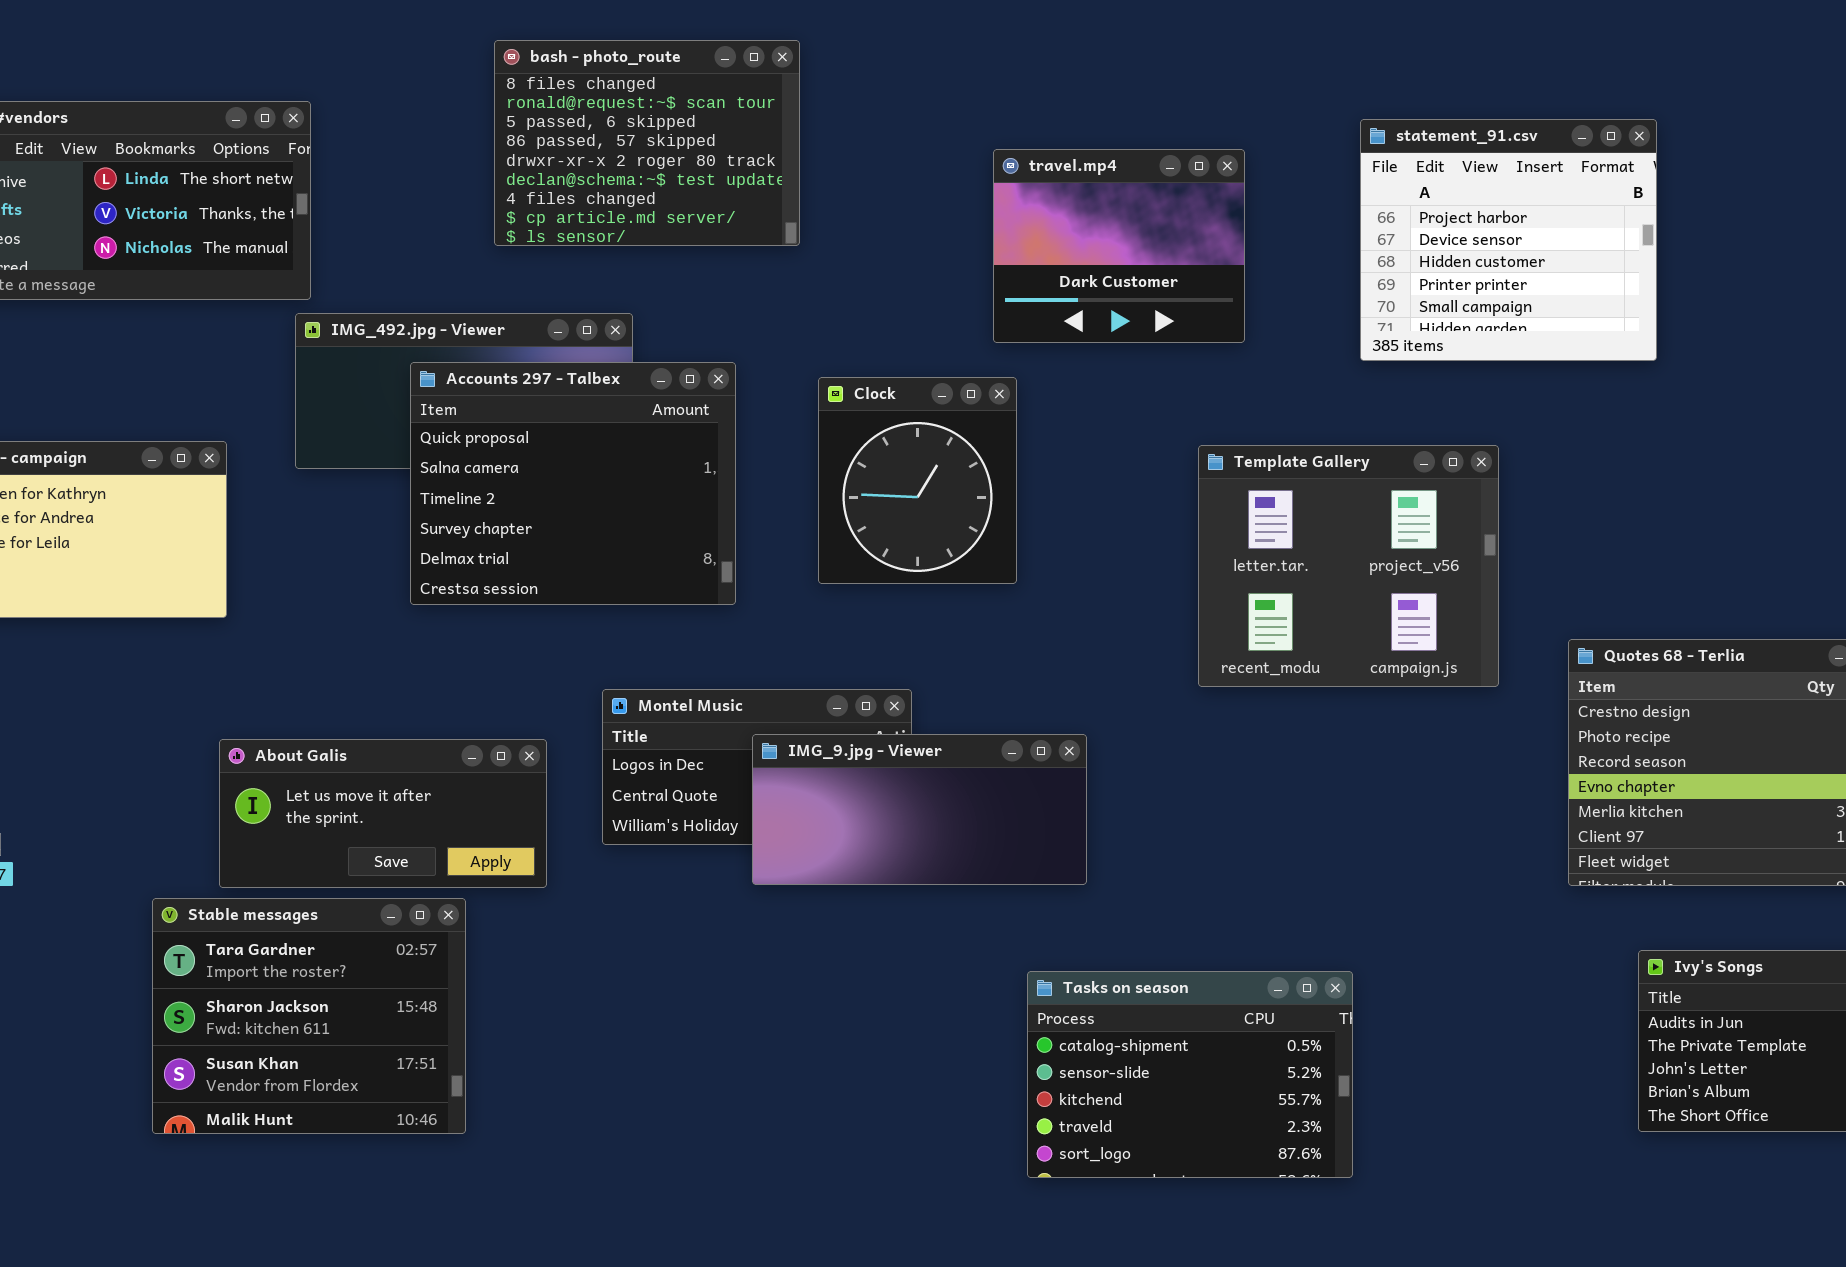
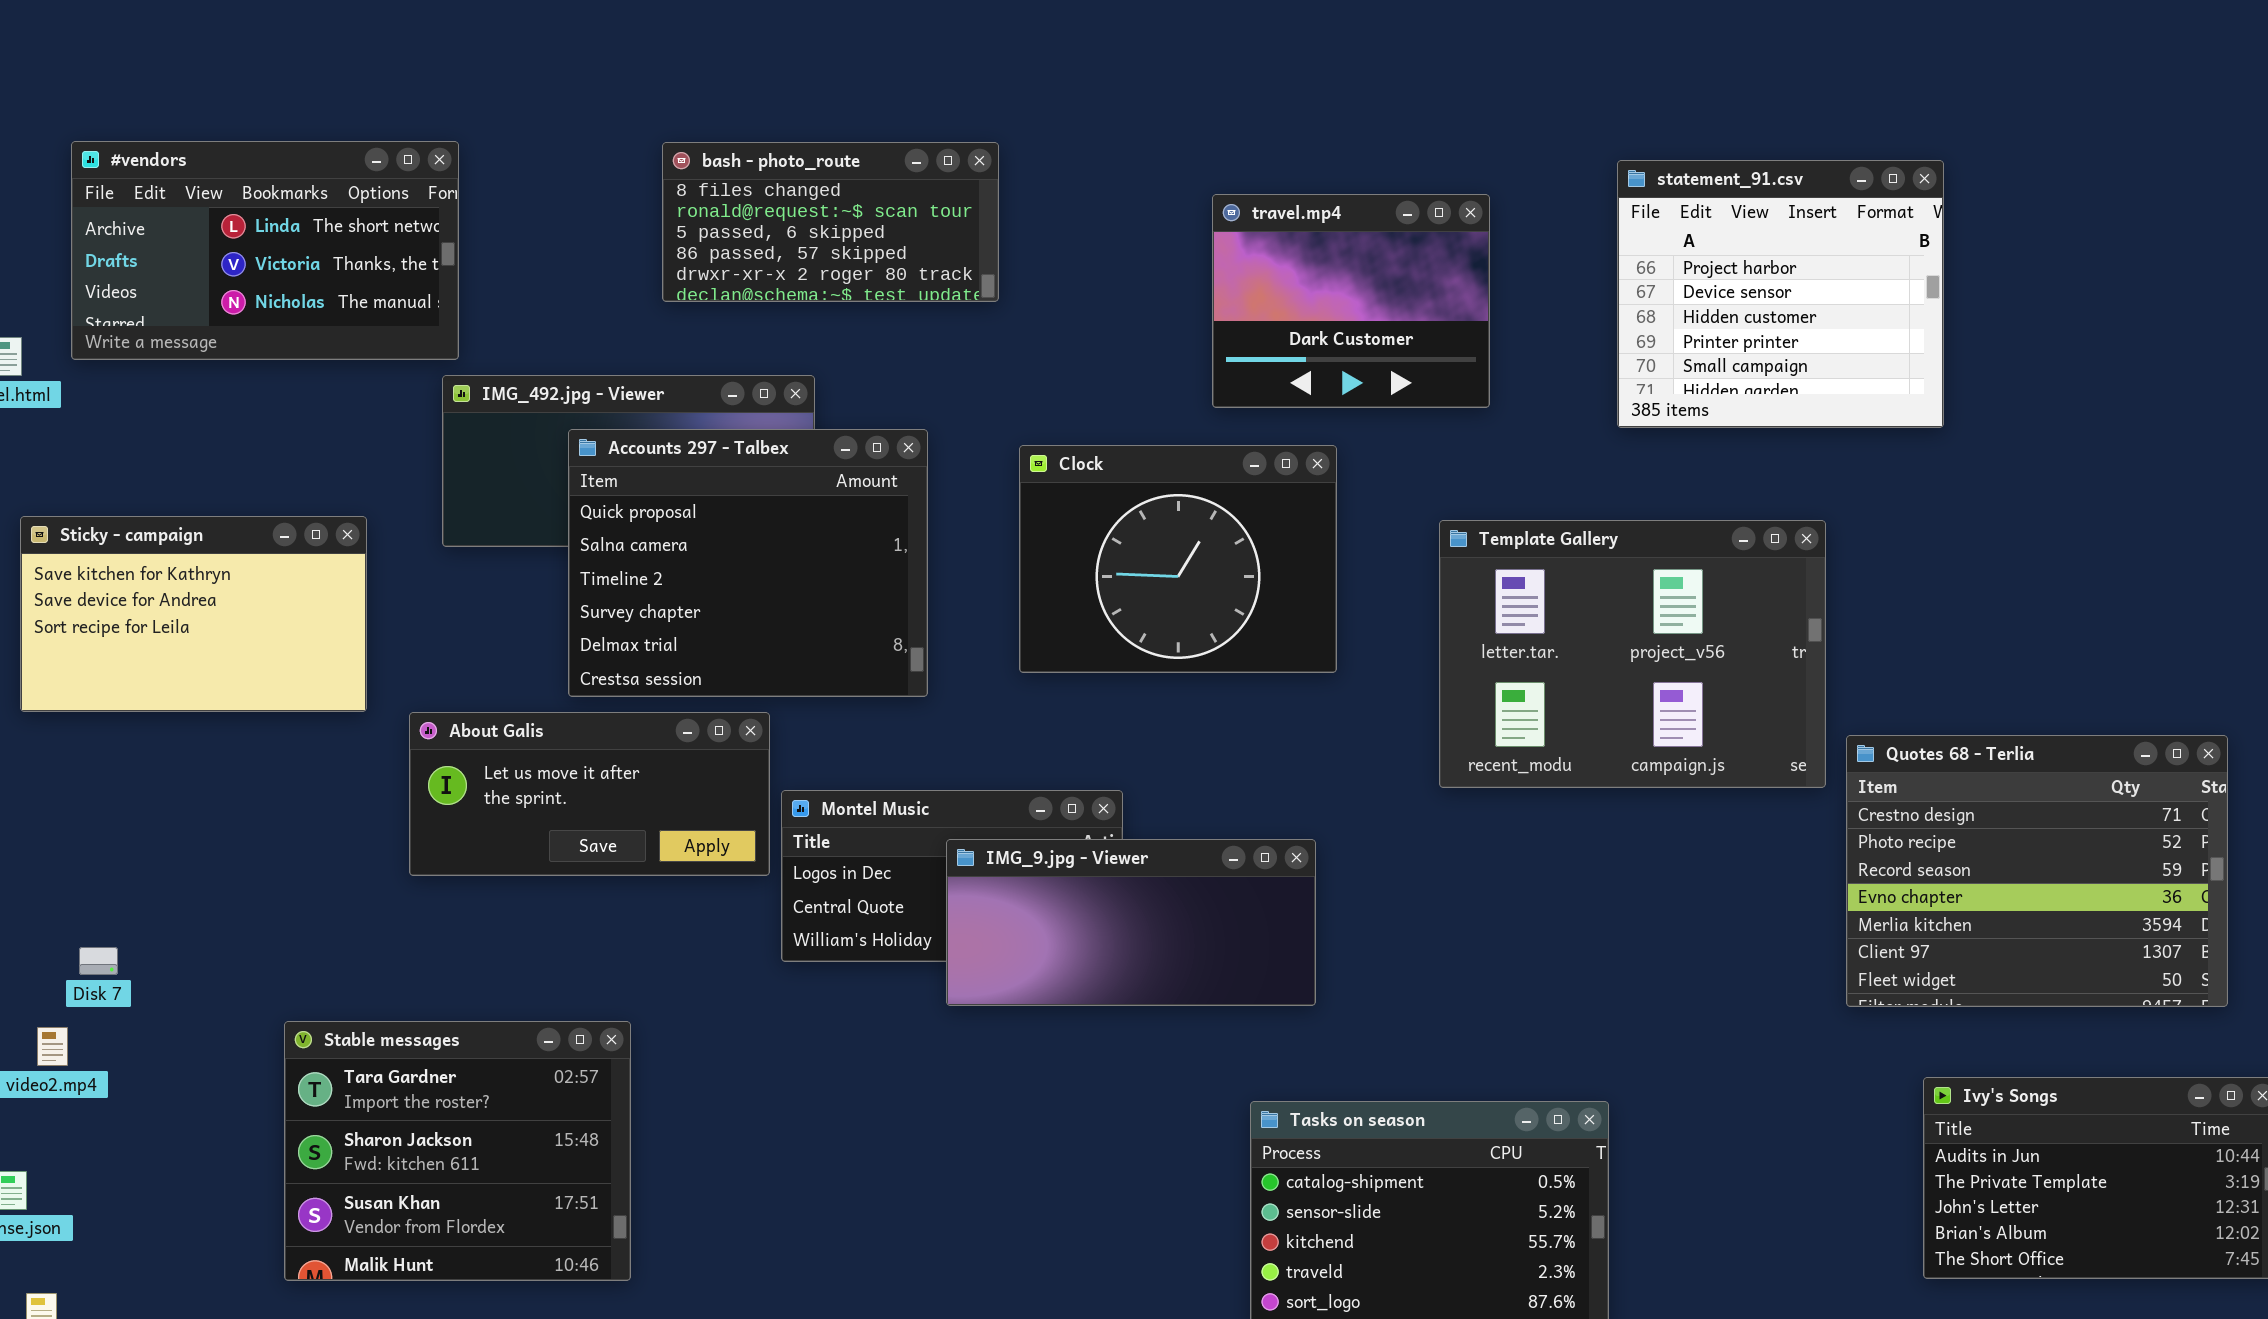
bash - photo_route: [494,40,800,246] -> [662,142,999,302], resized
Clock: [818,377,1017,584] -> [1019,445,1337,673], resized
Template Gallery: [1198,445,1499,687] -> [1439,520,1826,788], resized
About Galis: [219,739,547,888] -> [409,712,770,876], moved

